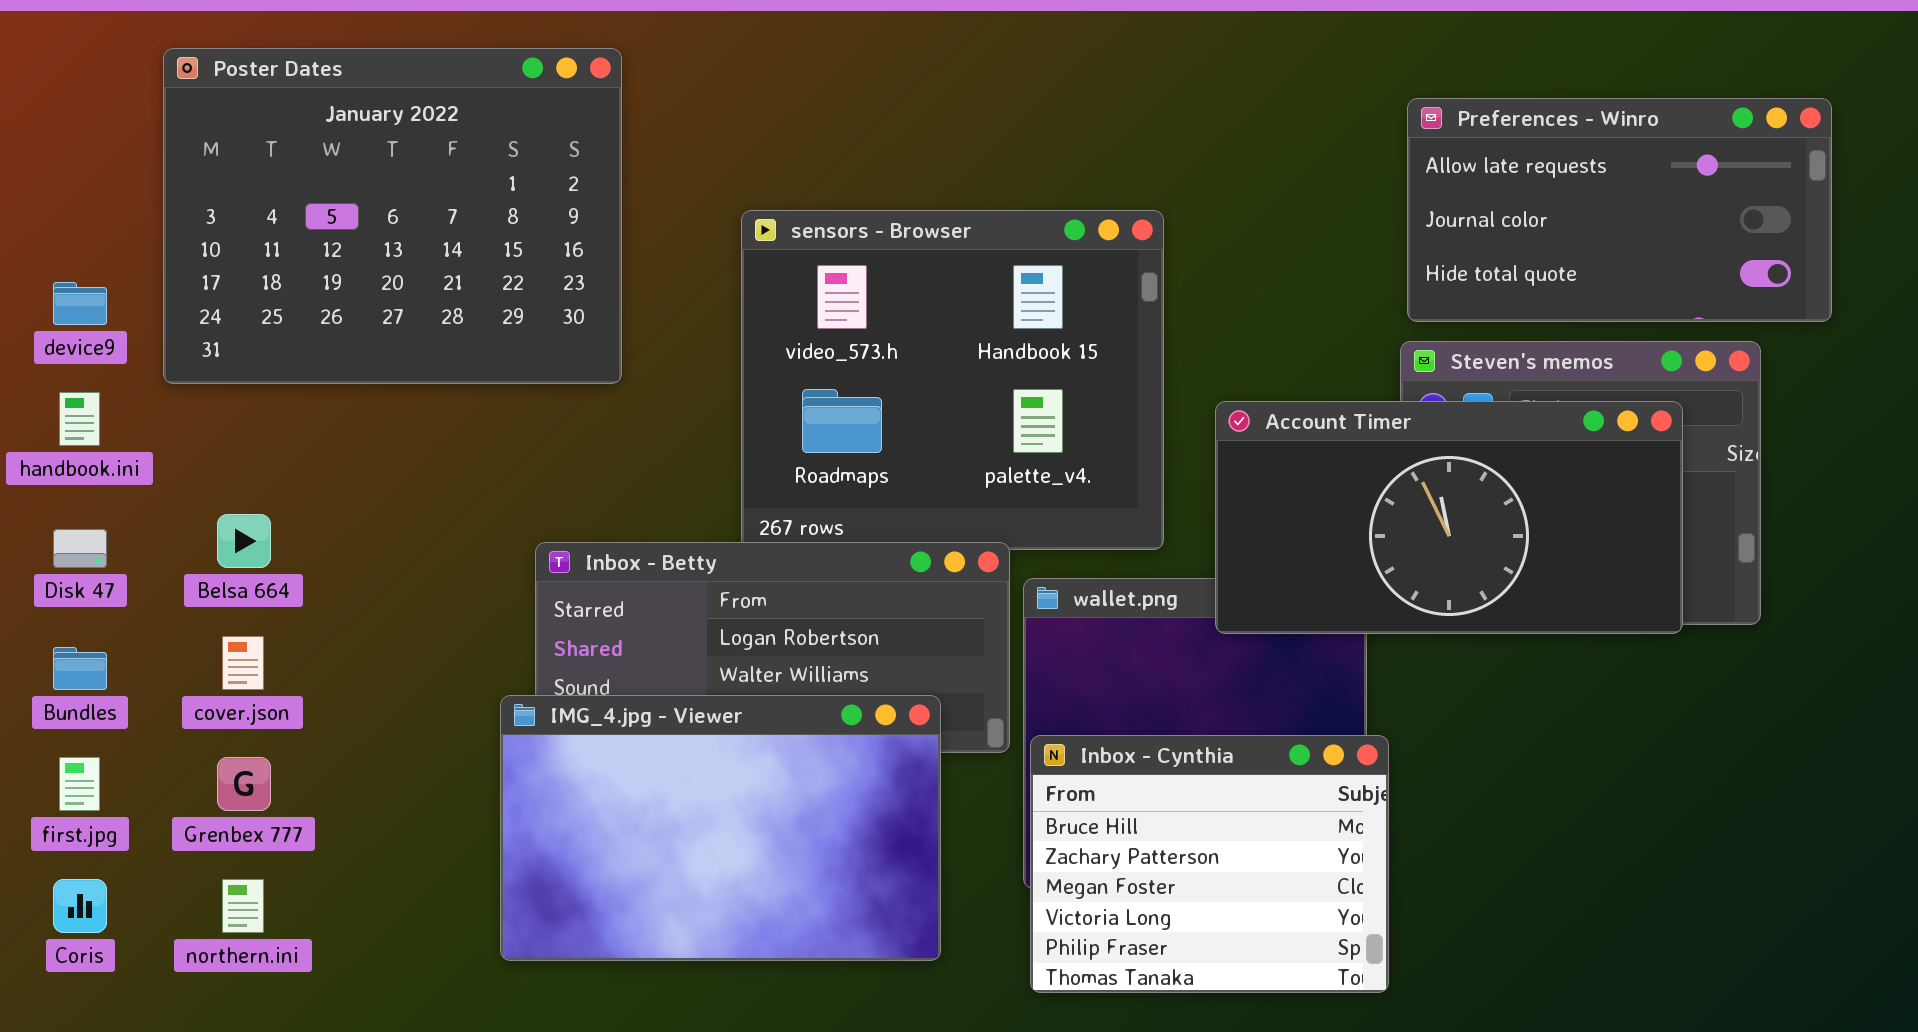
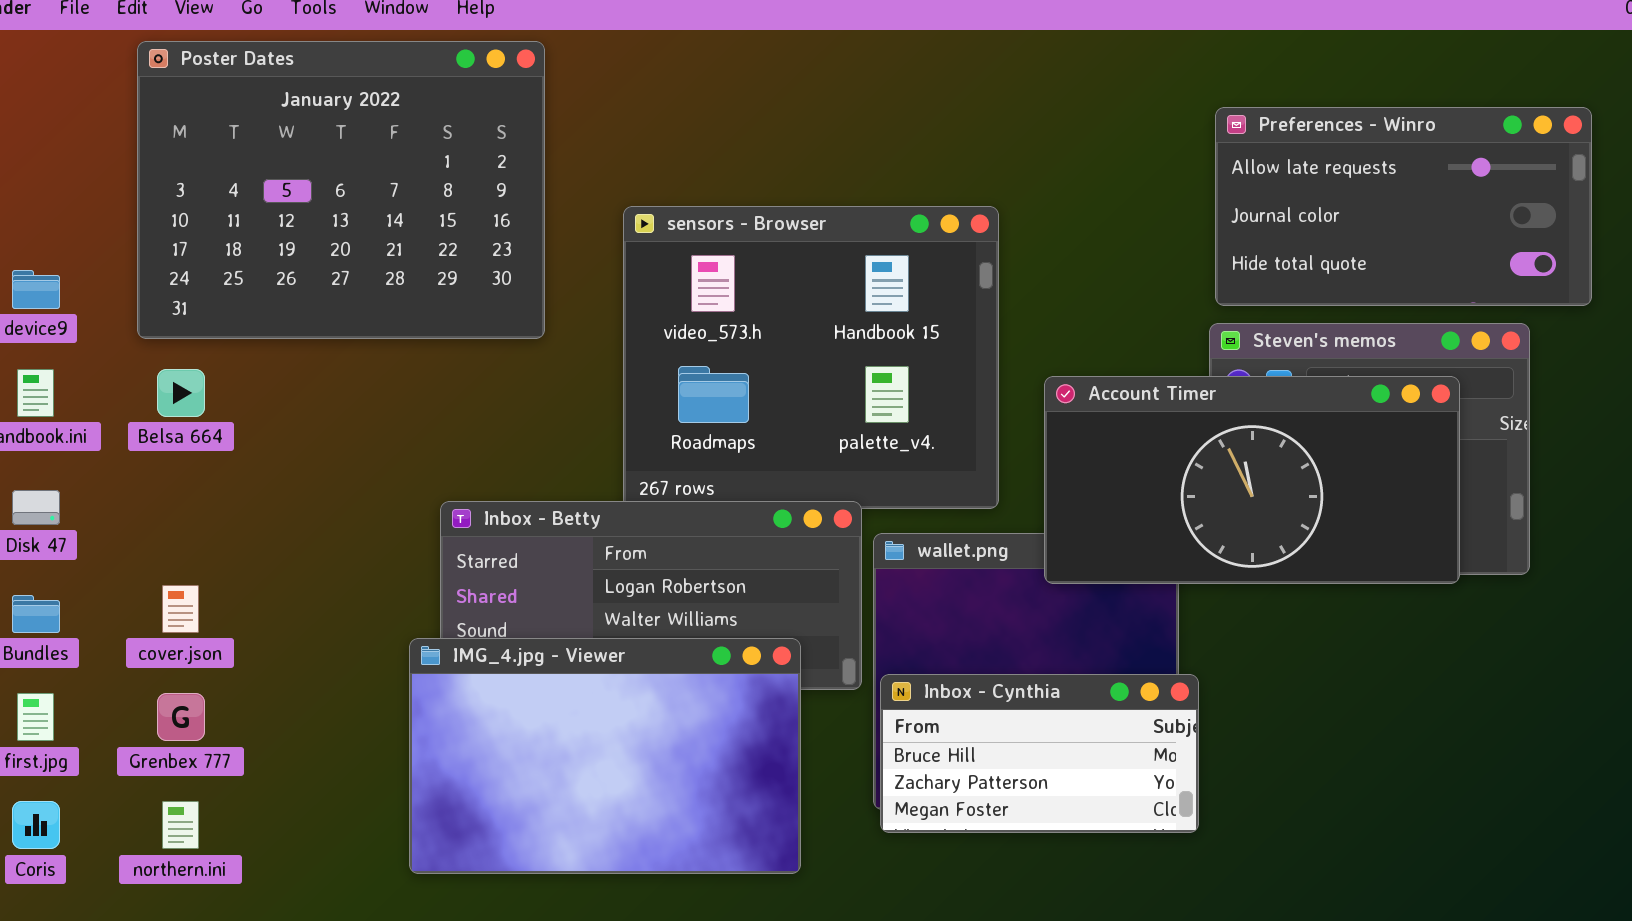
Poster Dates: [163,48,622,384] -> [137,41,545,339], moved
Belsa 664: [217,514,271,568] -> [157,369,205,417], moved
Inbox - Cynthia: [1030,735,1389,993] -> [880,674,1199,833], resized

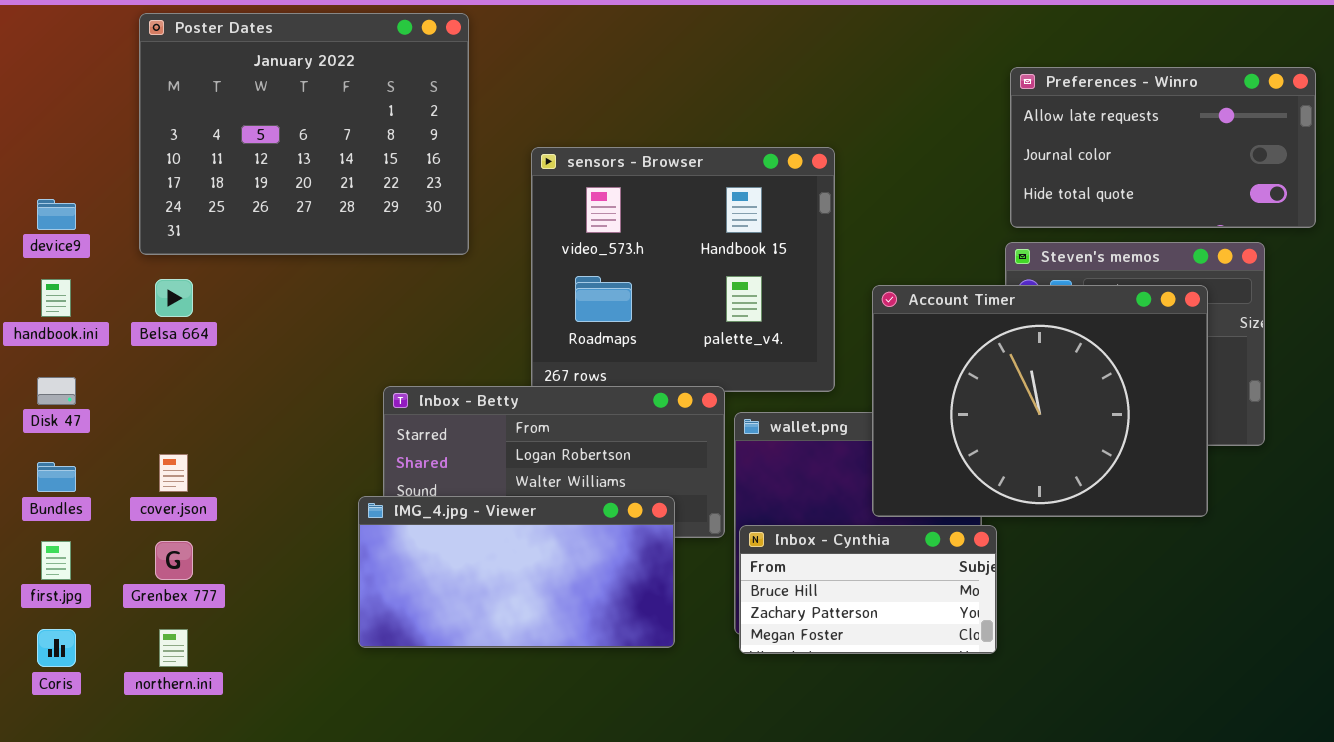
Account Timer: [1044,376,1460,584] -> [872,285,1208,517], resized
IMG_4.jpg - Viewer: [409,638,801,874] -> [358,496,675,648], resized

